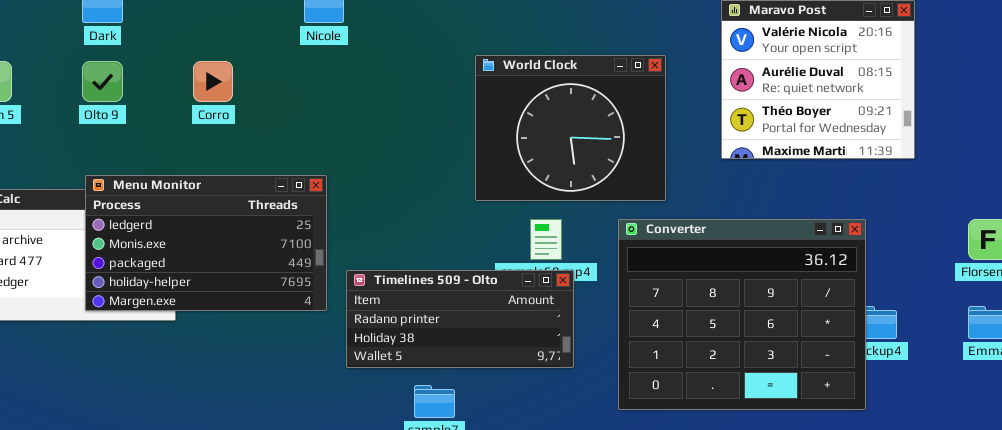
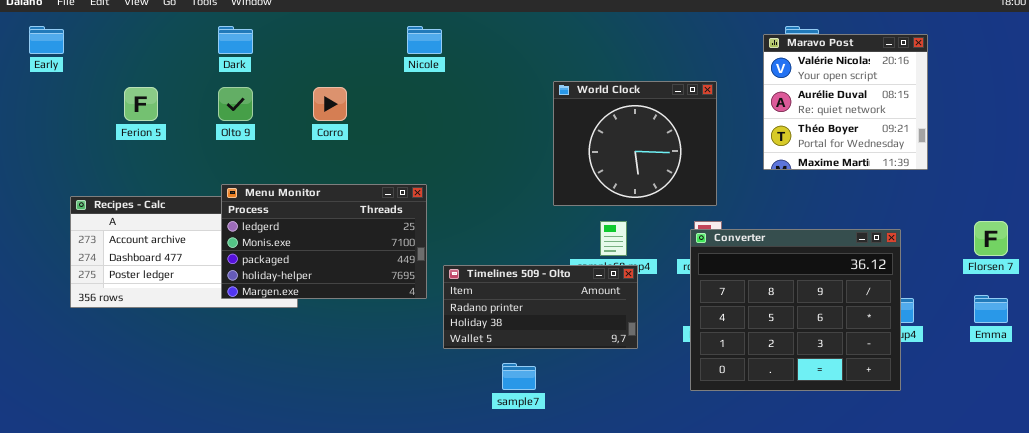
Converter: [618,219,866,410] -> [690,229,901,391], moved

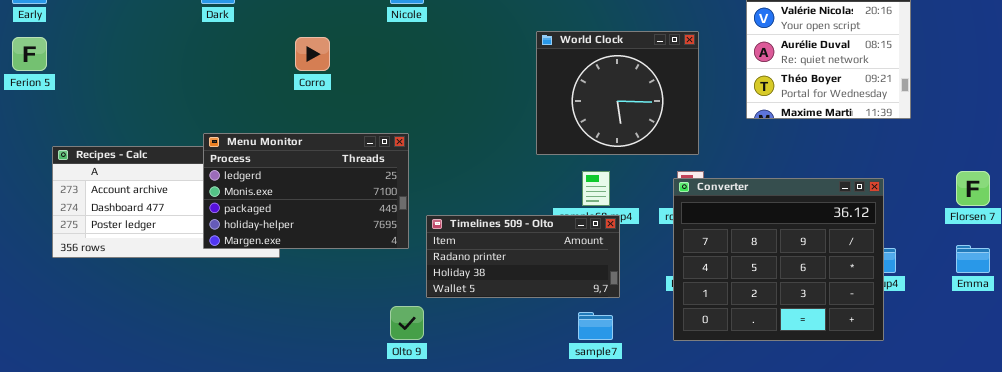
Ferion 5: [124,87,158,121] -> [12,37,47,71], moved
Olto 9: [218,87,253,121] -> [390,306,424,340], moved
sample7: [502,363,536,390] -> [578,312,613,340], moved

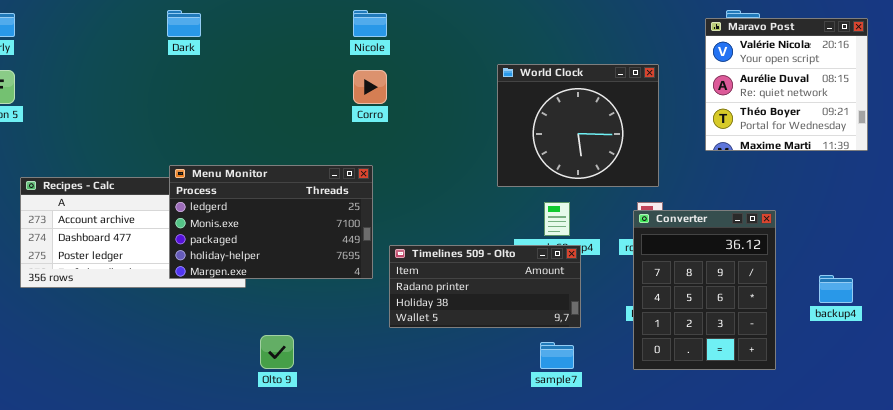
Corro: [295,37,330,71] -> [353,70,387,104], moved
Converter: [673,178,884,341] -> [633,210,776,370], resized
Olto 9: [390,306,424,340] -> [260,335,294,369], moved

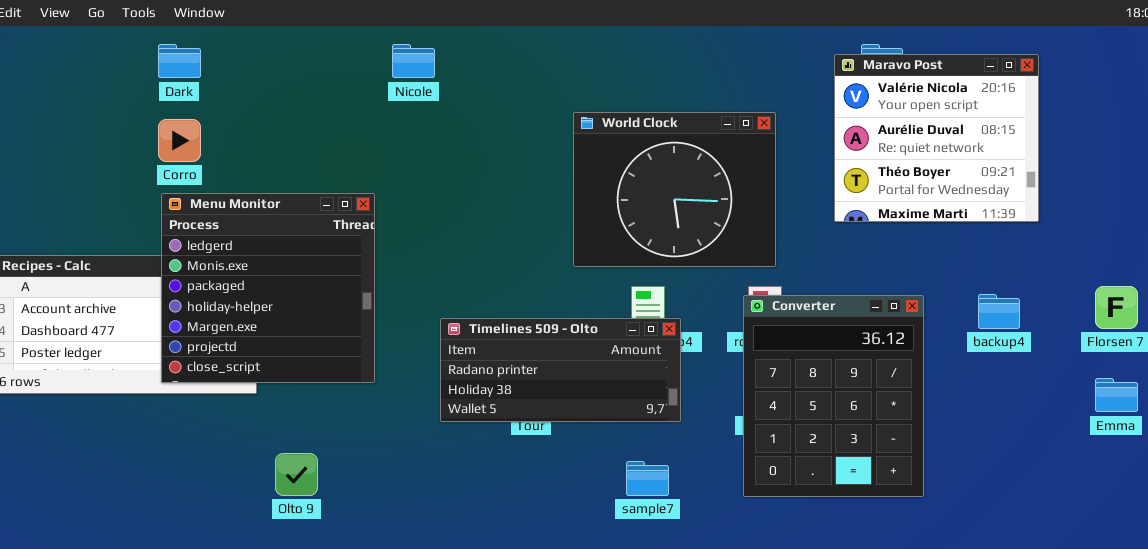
Corro: [353,70,387,104] -> [158,119,201,162], moved
Menu Monitor: [169,165,373,279] -> [161,193,375,383], resized
Timelines 509 - Olto: [389,245,581,328] -> [440,318,681,422], moved
backup4: [819,275,853,303] -> [978,294,1020,329], moved

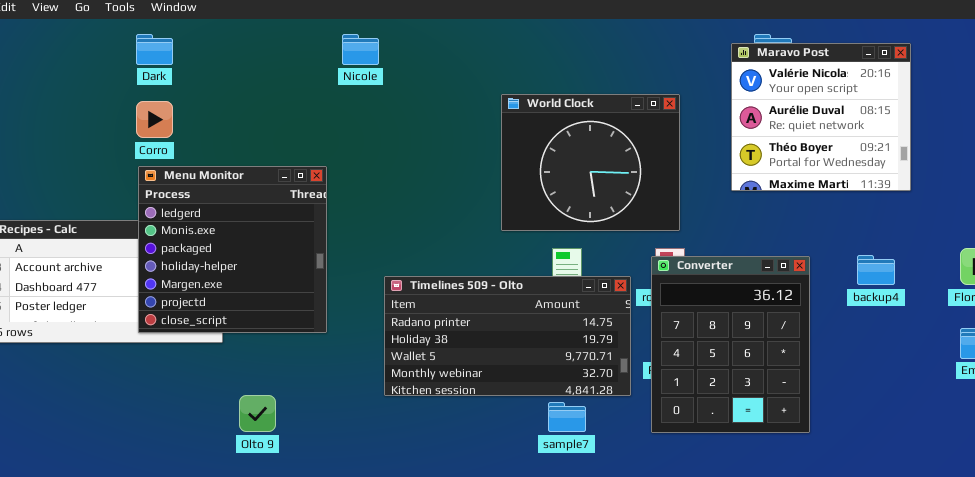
Timelines 509 - Olto: [440,318,681,422] -> [384,276,631,396], resized

